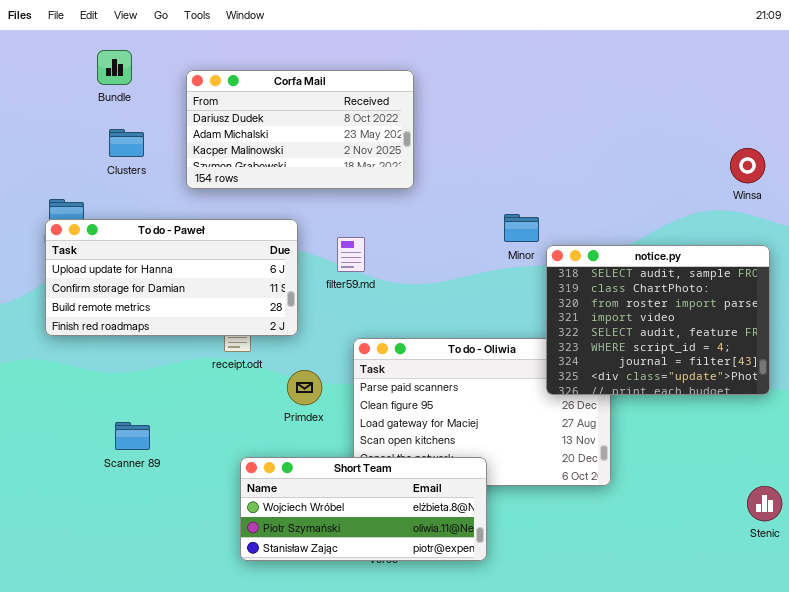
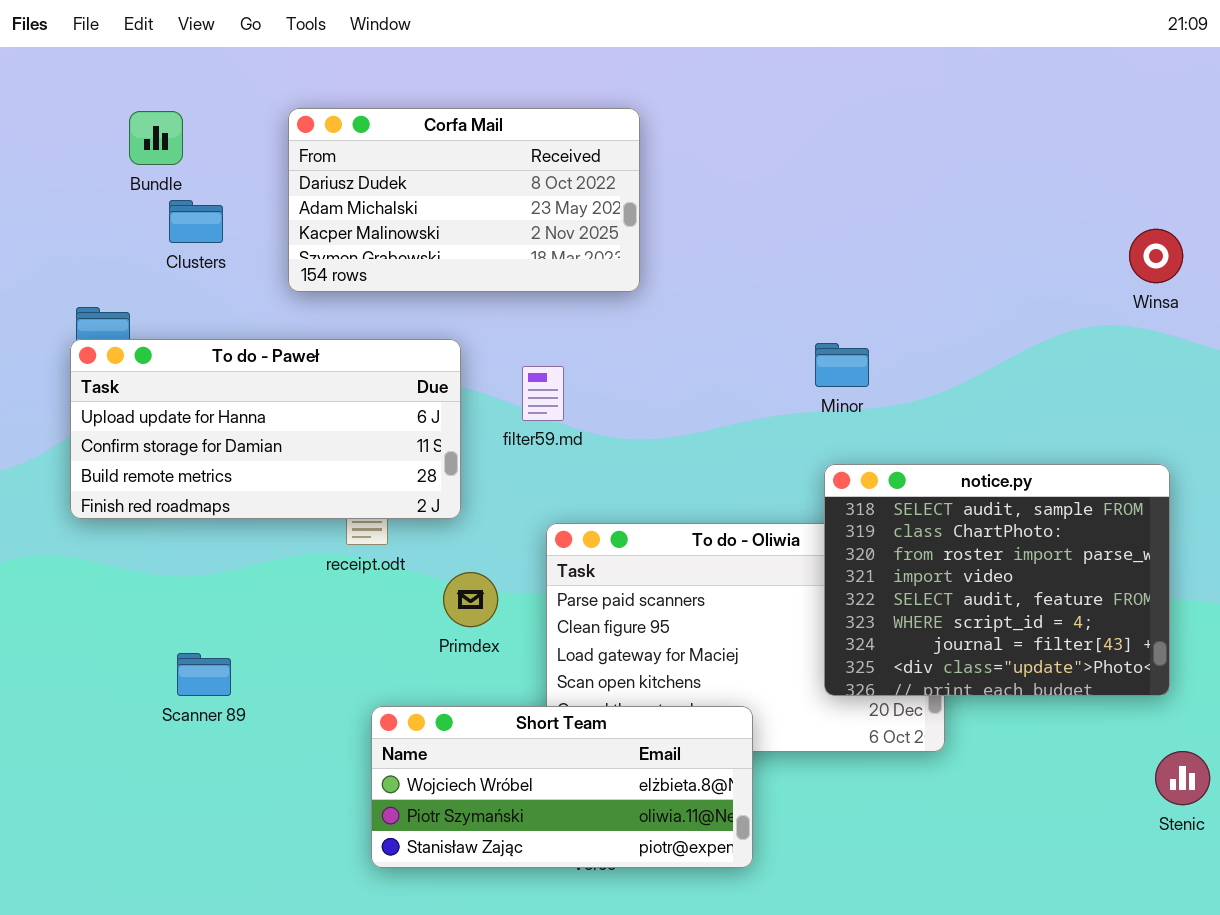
Bundle: [97,50,132,85] -> [129,111,183,165], moved
Minor: [504,214,539,242] -> [815,343,869,387], moved
notice.py: [546,245,770,395] -> [824,464,1170,696], moved

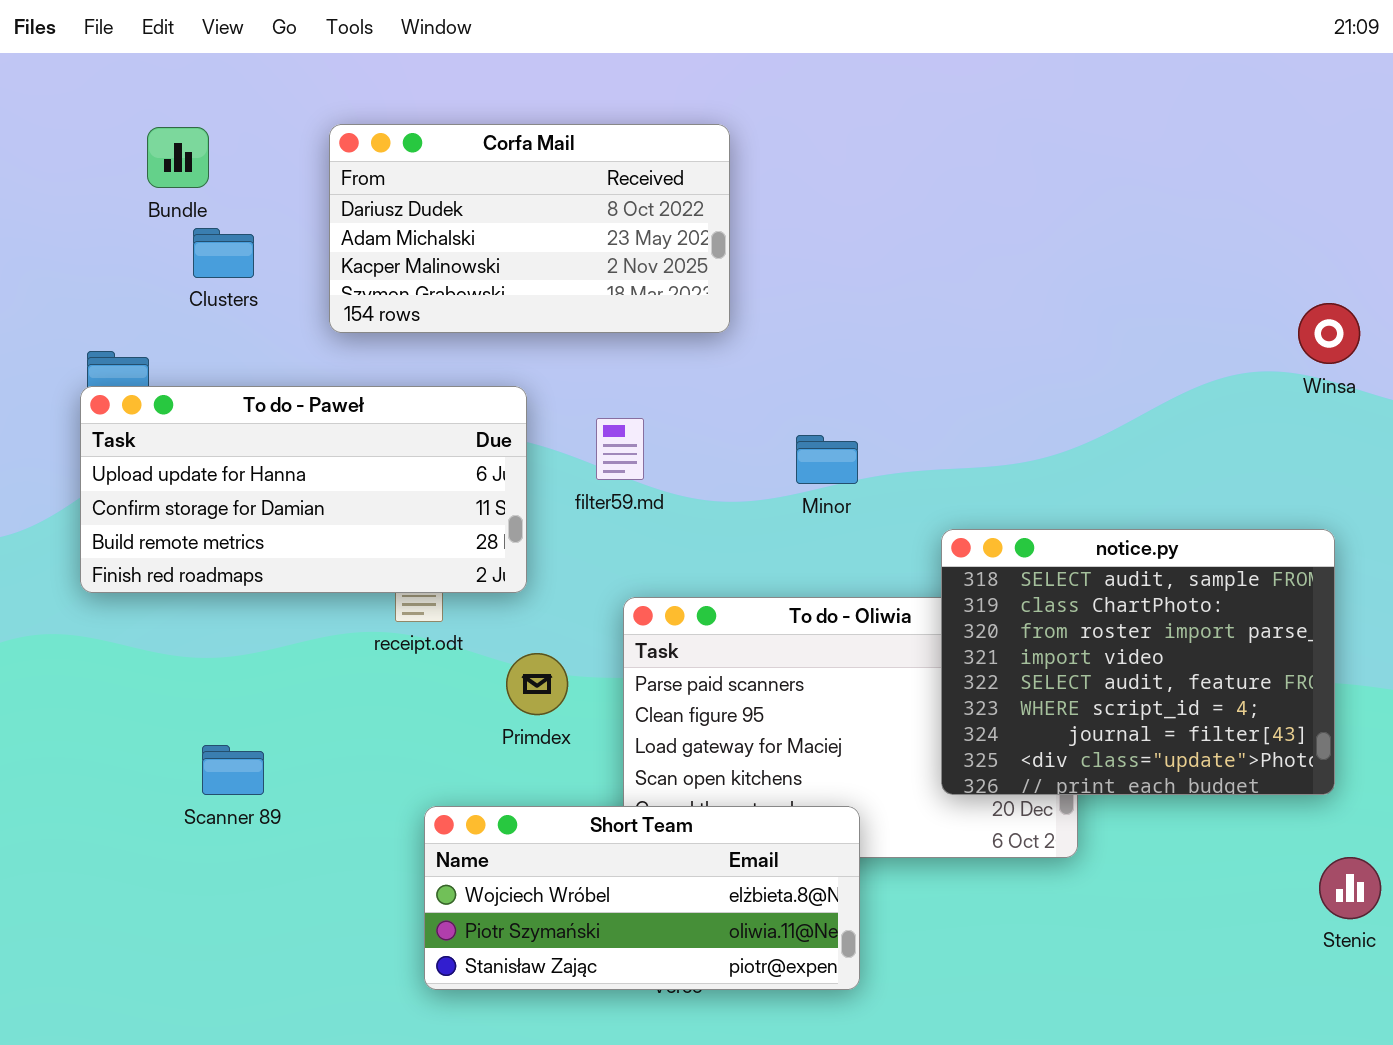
Winsa: [1129,229,1183,283] -> [1298,303,1360,364], moved
Minor: [815,343,869,387] -> [796,435,858,484], moved

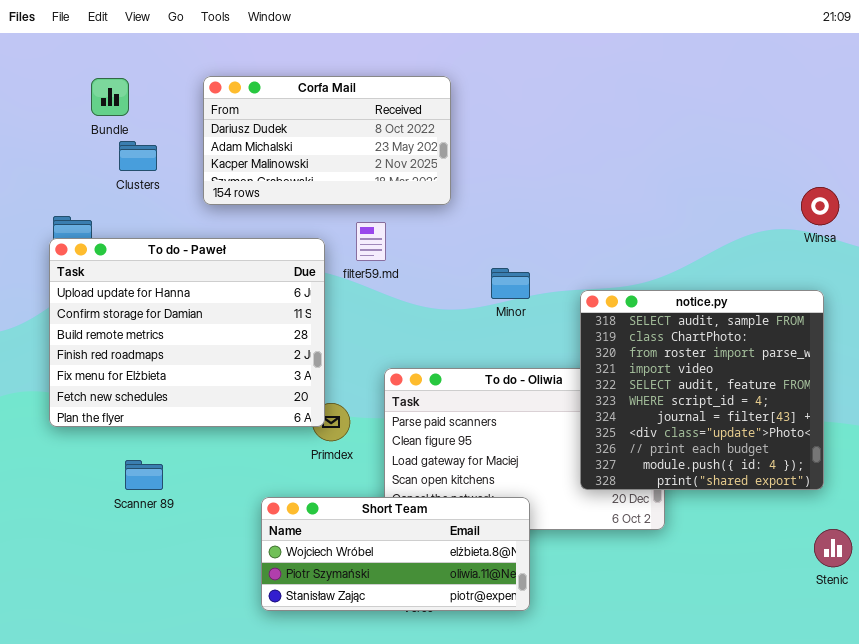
To do - Paweł: [80,386,527,593] -> [49,238,325,427], resized
filter59.md: [596,418,644,480] -> [356,222,386,261], moved
notice.py: [941,529,1335,795] -> [580,290,824,490], resized

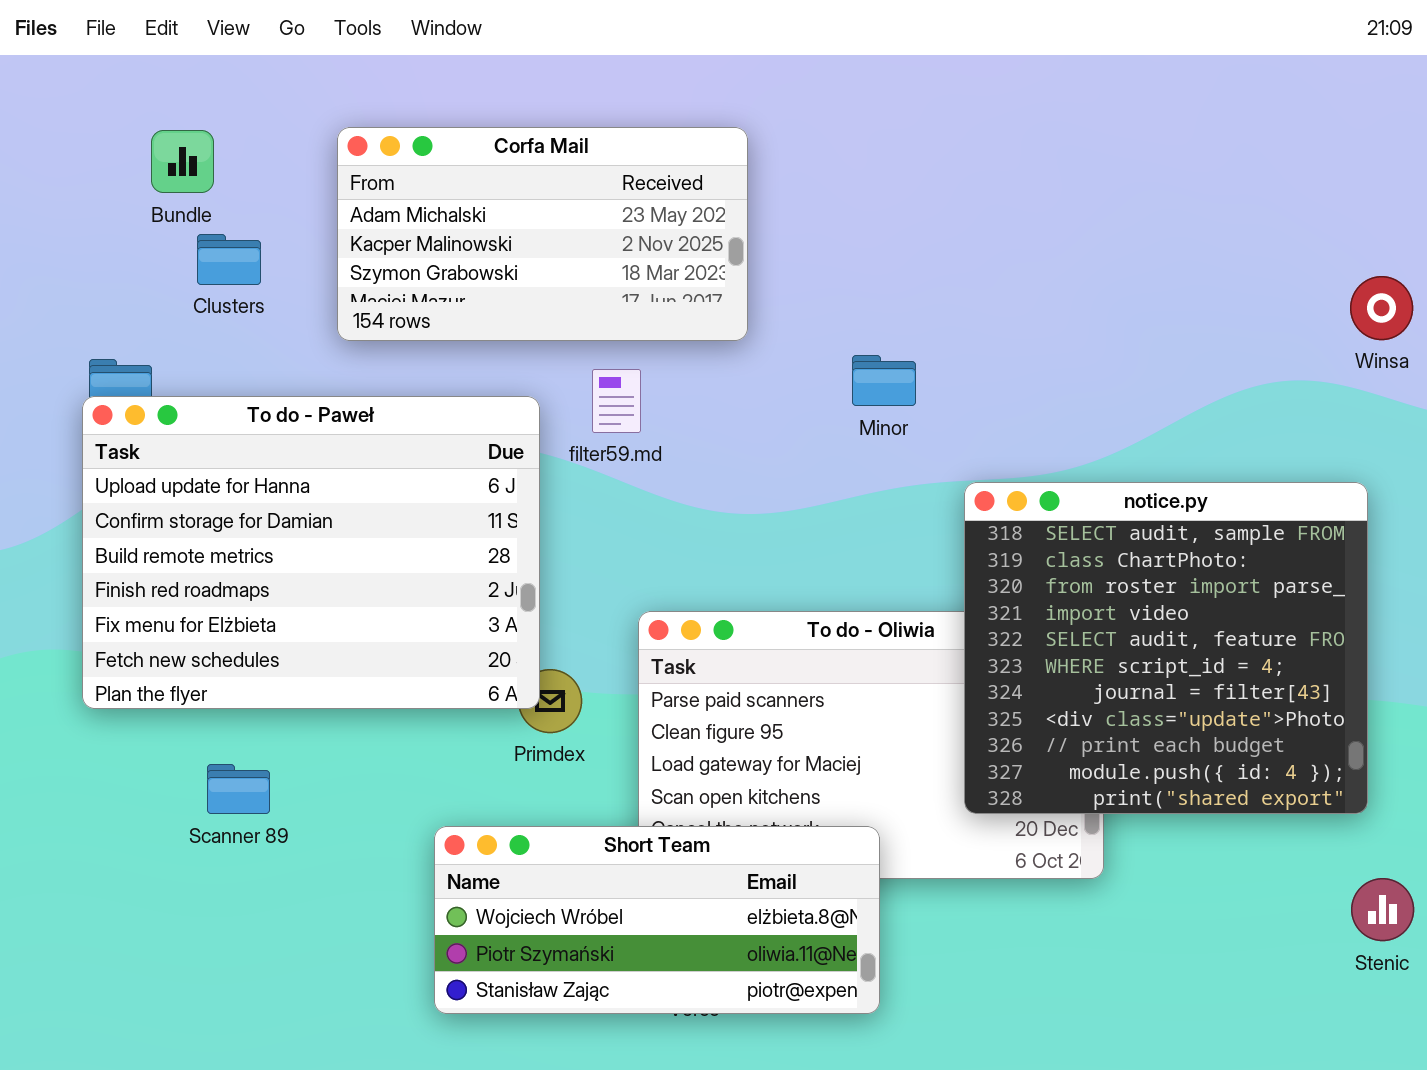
Corfa Mail: [203,76,451,205] -> [337,127,748,341], scrolled down 1 row
Winsa: [801,187,839,225] -> [1350,276,1413,340], moved
Minor: [491,268,530,299] -> [852,355,916,406], moved

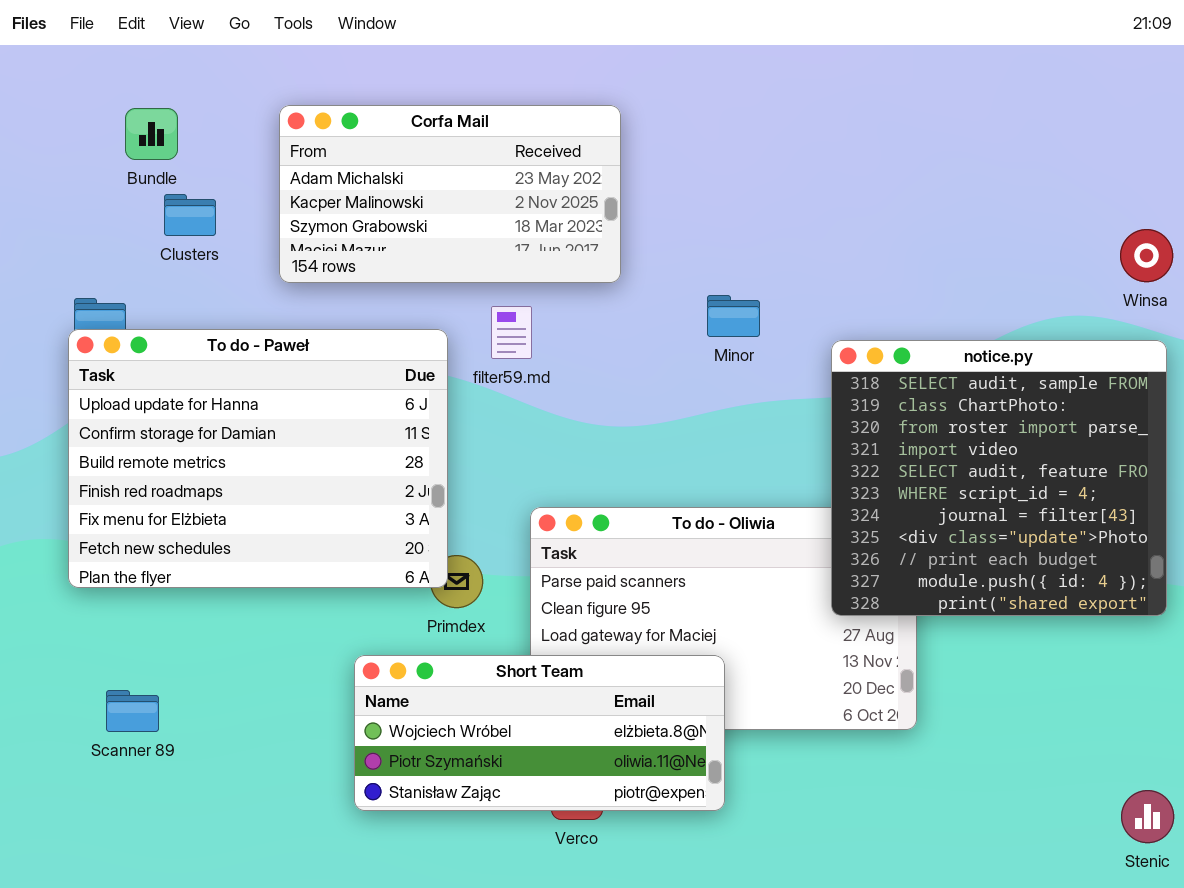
notice.py: [964,482,1368,814] -> [831,340,1167,616], moved
Scanner 89: [207,764,270,814] -> [106,690,159,732], moved
Short Team: [434,826,880,1014] -> [354,655,725,811], moved
Stenic: [1351,878,1414,941] -> [1121,790,1174,843], moved

